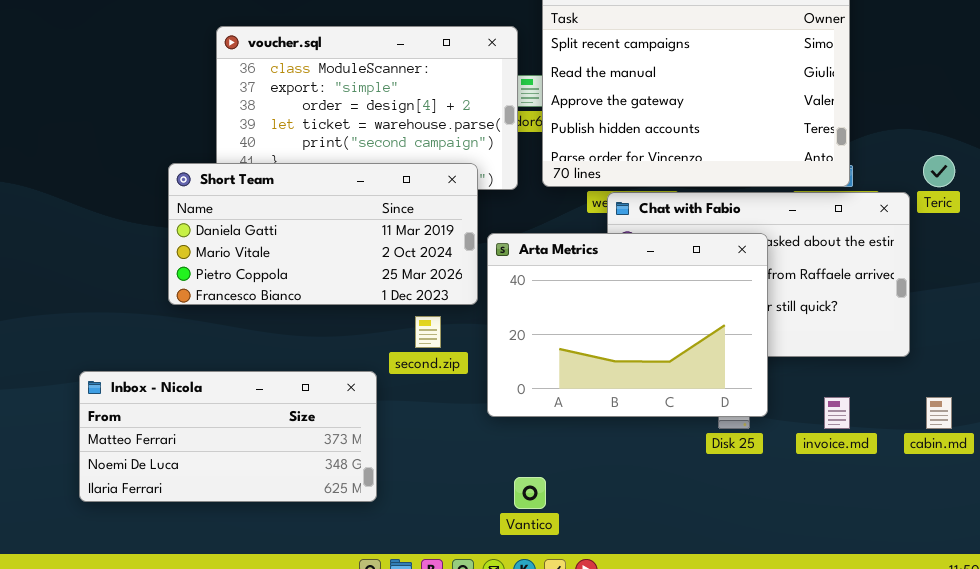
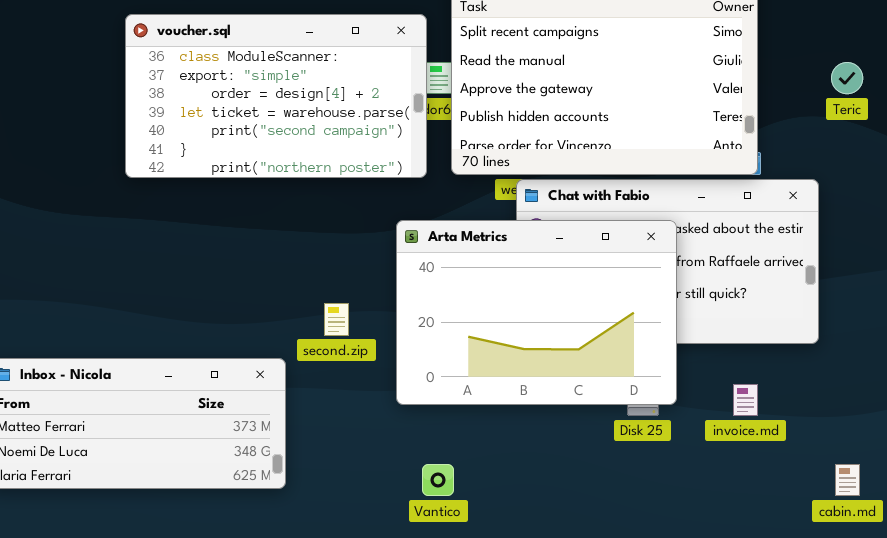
Teric: [923,155,955,187] -> [831,62,863,94], moved
Short Team: [168,163,478,305] -> none, closed
cabin.md: [926,397,952,429] -> [835,464,860,496], moved

